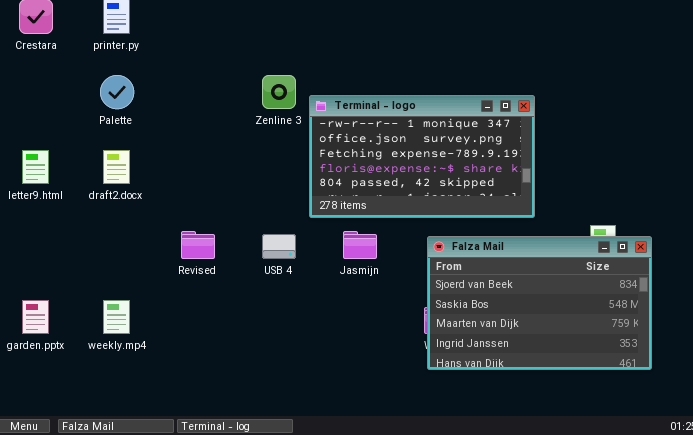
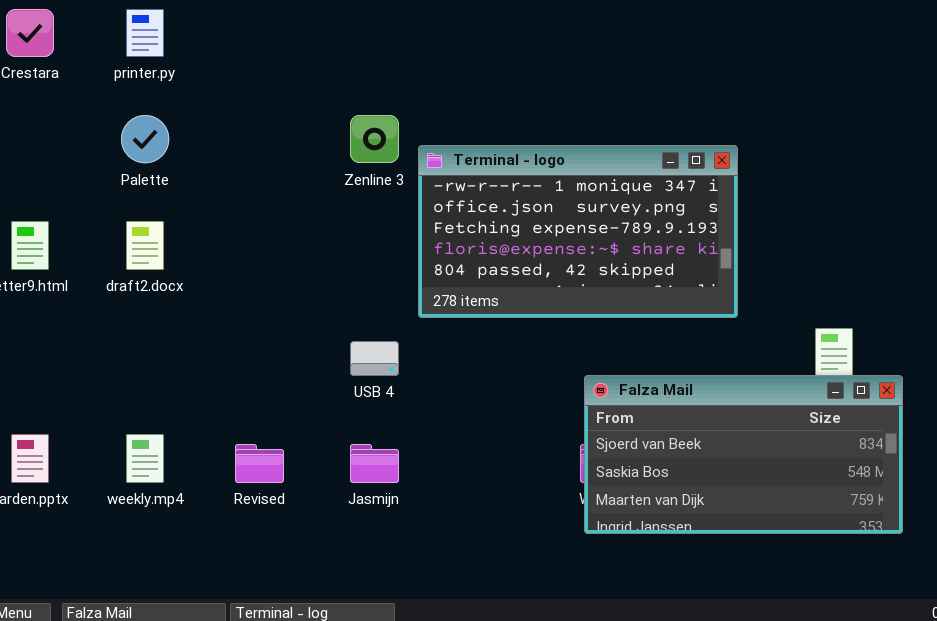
Revised: [181,231,215,259] -> [235,444,284,483], moved
Jasmijn: [343,231,377,259] -> [350,444,399,483], moved
Falza Mail: [427,236,652,370] -> [584,375,903,534], resized

